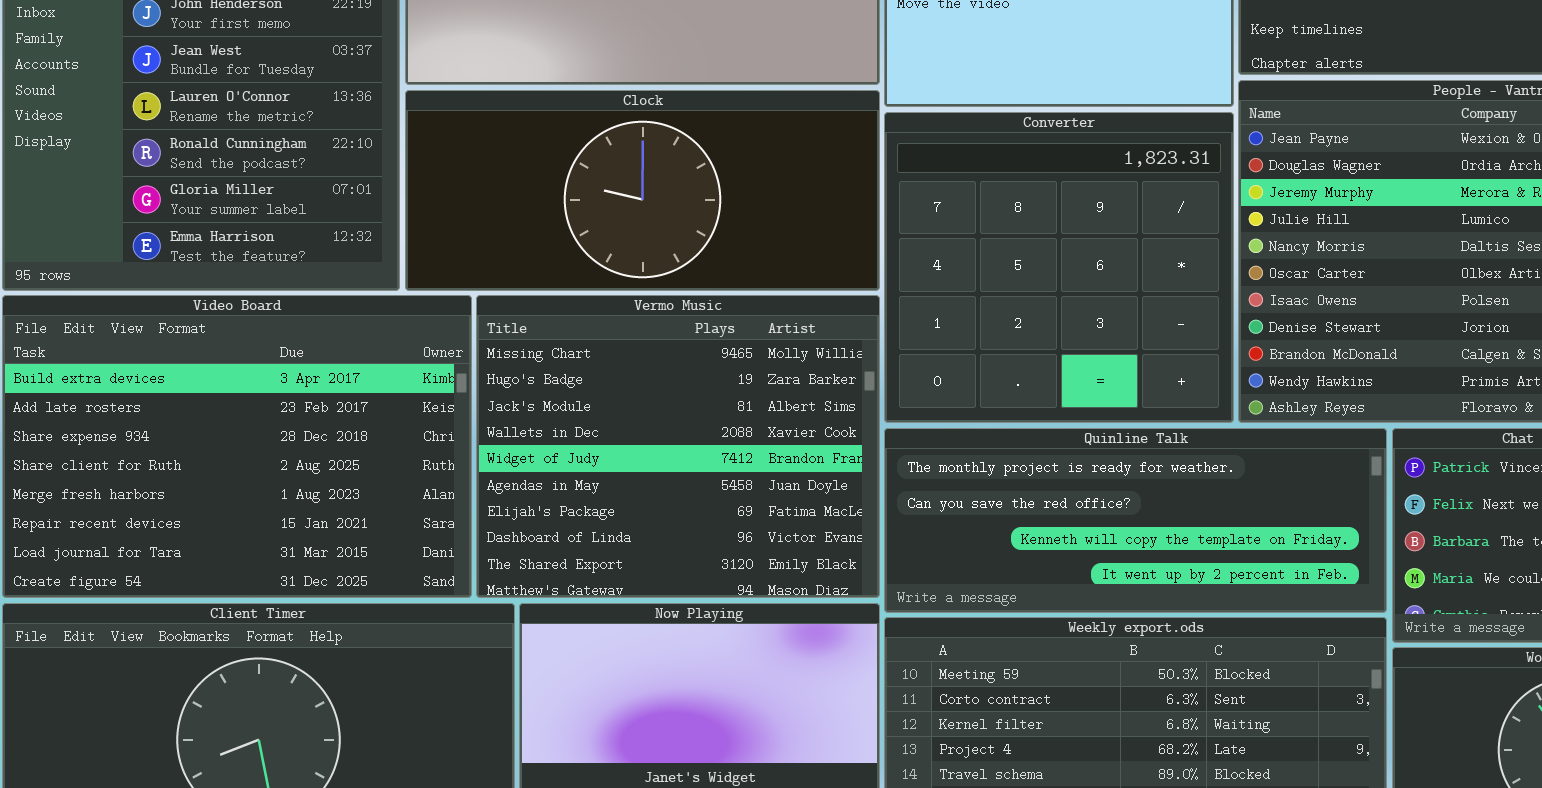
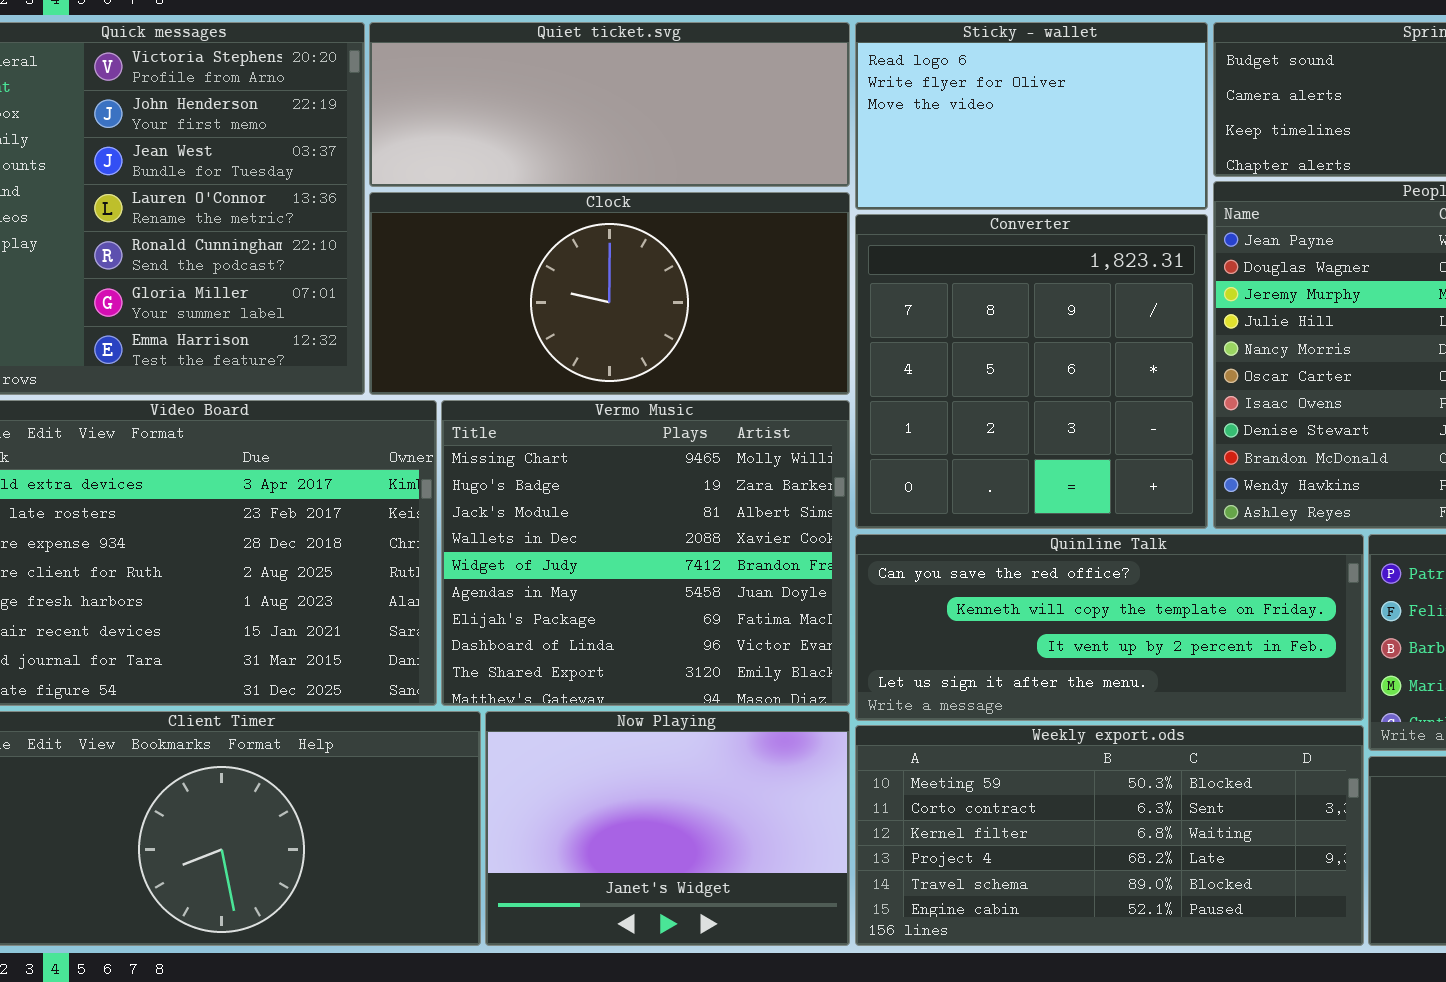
Quinline Talk: [884,428,1387,613] -> [855,534,1364,721], scrolled down 1 row

